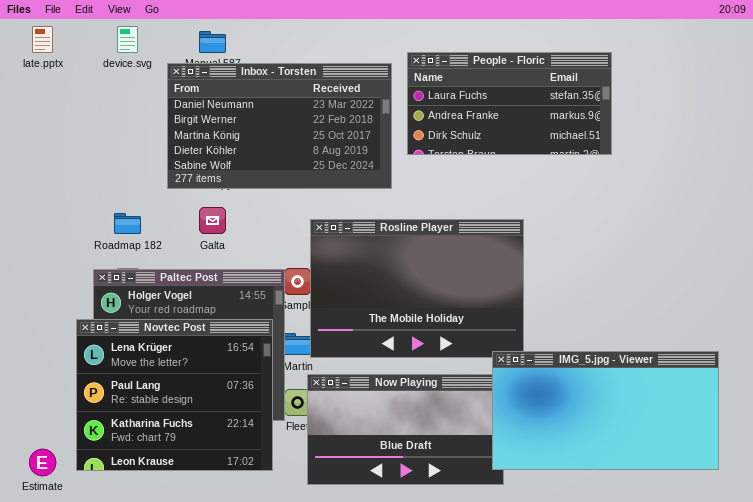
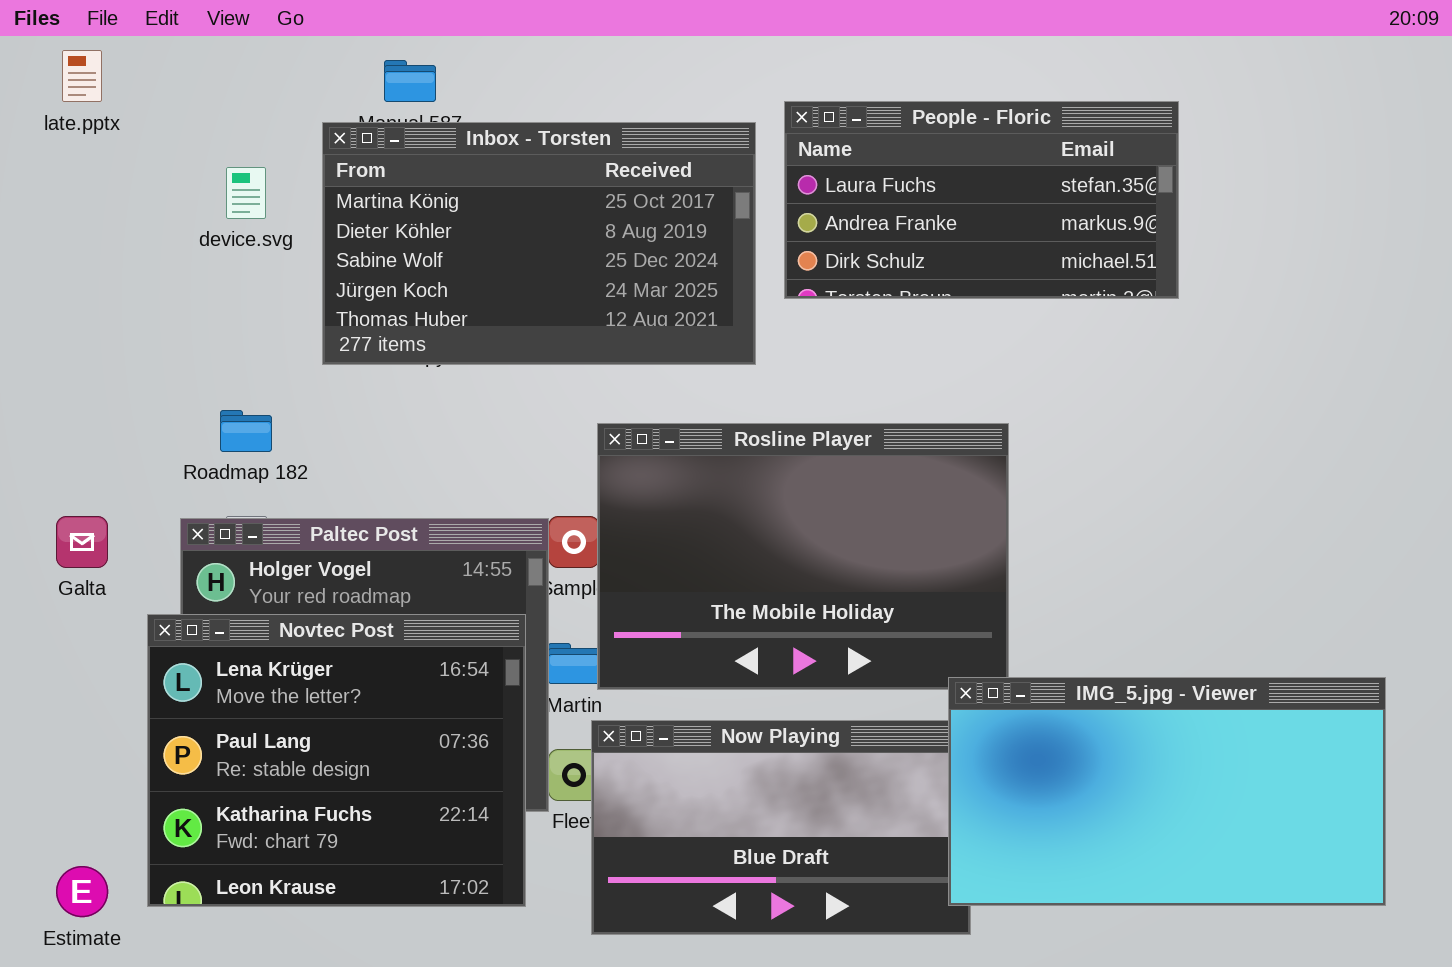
device.svg: [117,26,138,53] -> [226,167,266,219], moved
Inbox - Torsten: [167,63,392,189] -> [322,122,756,365], scrolled down 2 rows
Galta: [199,207,226,234] -> [56,516,108,568], moved

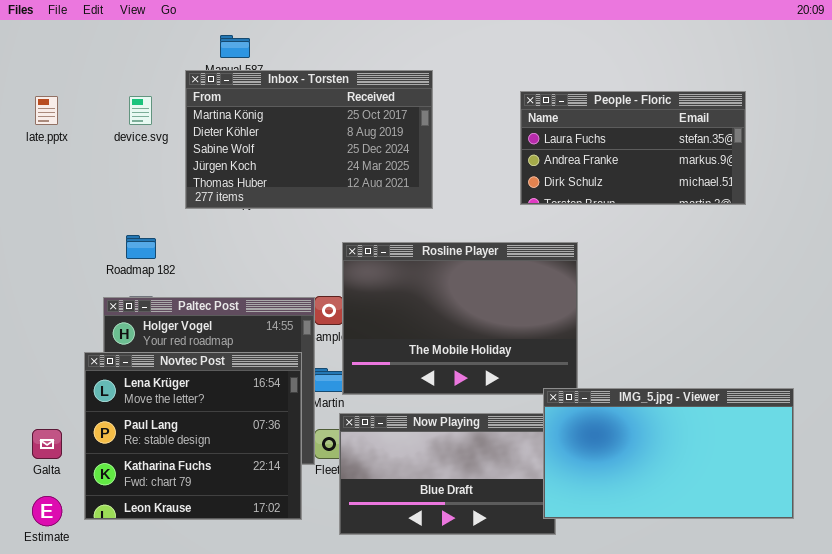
late.pptx: [62,50,102,102] -> [35,96,58,125], moved
People - Floric: [784,101,1179,299] -> [520,91,746,205], moved
Galta: [56,516,108,568] -> [32,429,62,459], moved

